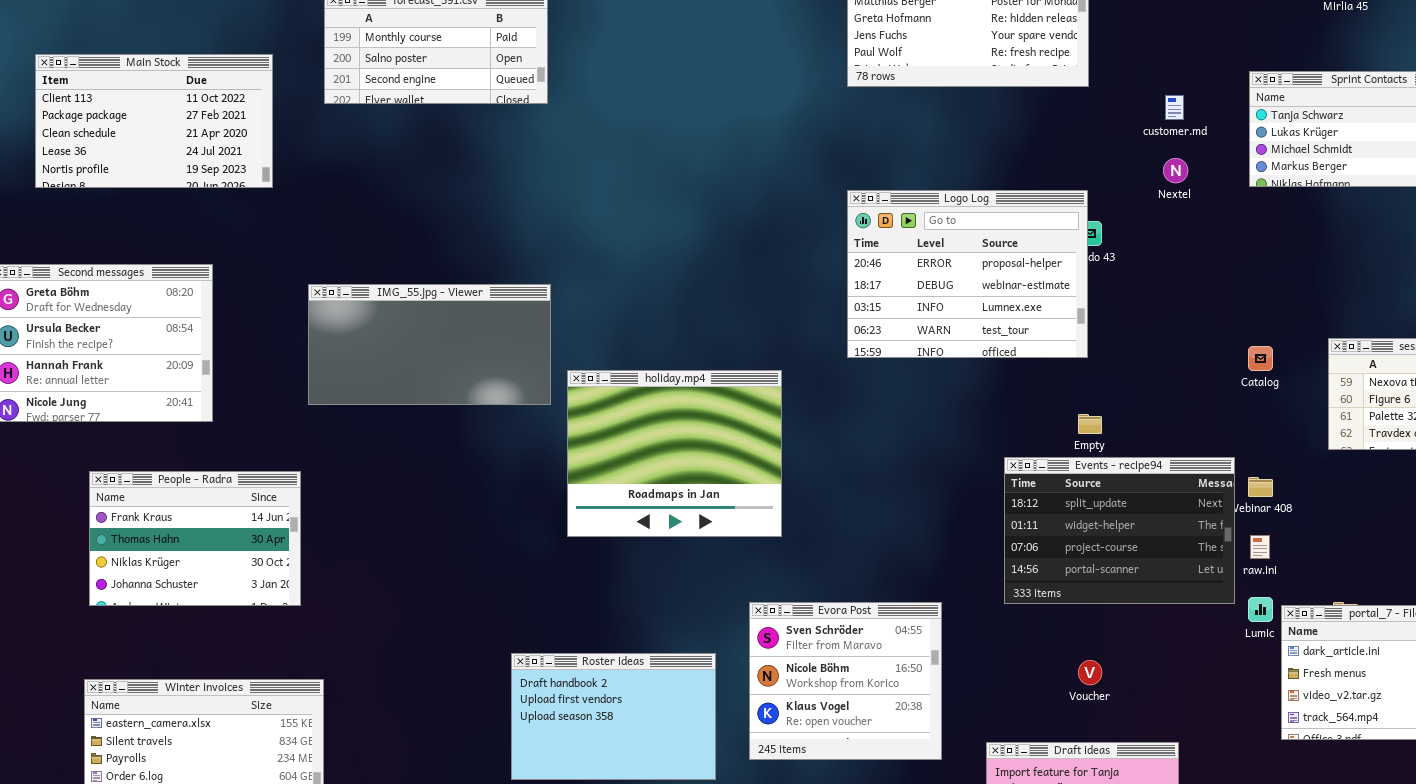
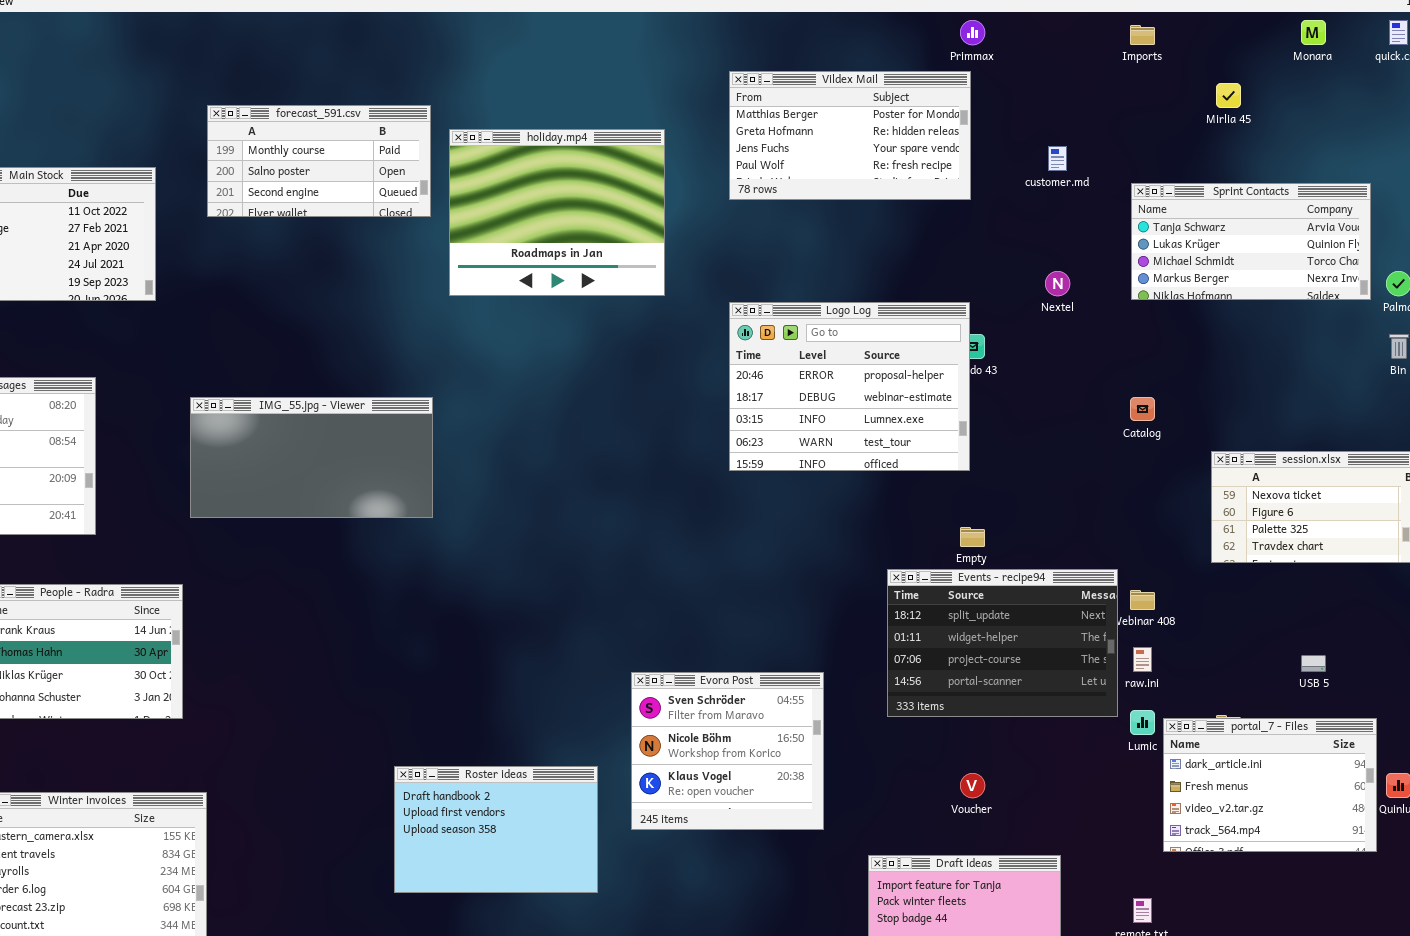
customer.md: [1165,95,1184,120] -> [1048,146,1067,171], moved
Catalog: [1248,346,1273,371] -> [1130,397,1155,421], moved
holiday.mp4: [567,370,782,537] -> [449,129,665,296], moved
Evora Post: [749,602,942,760] -> [631,672,824,830], moved

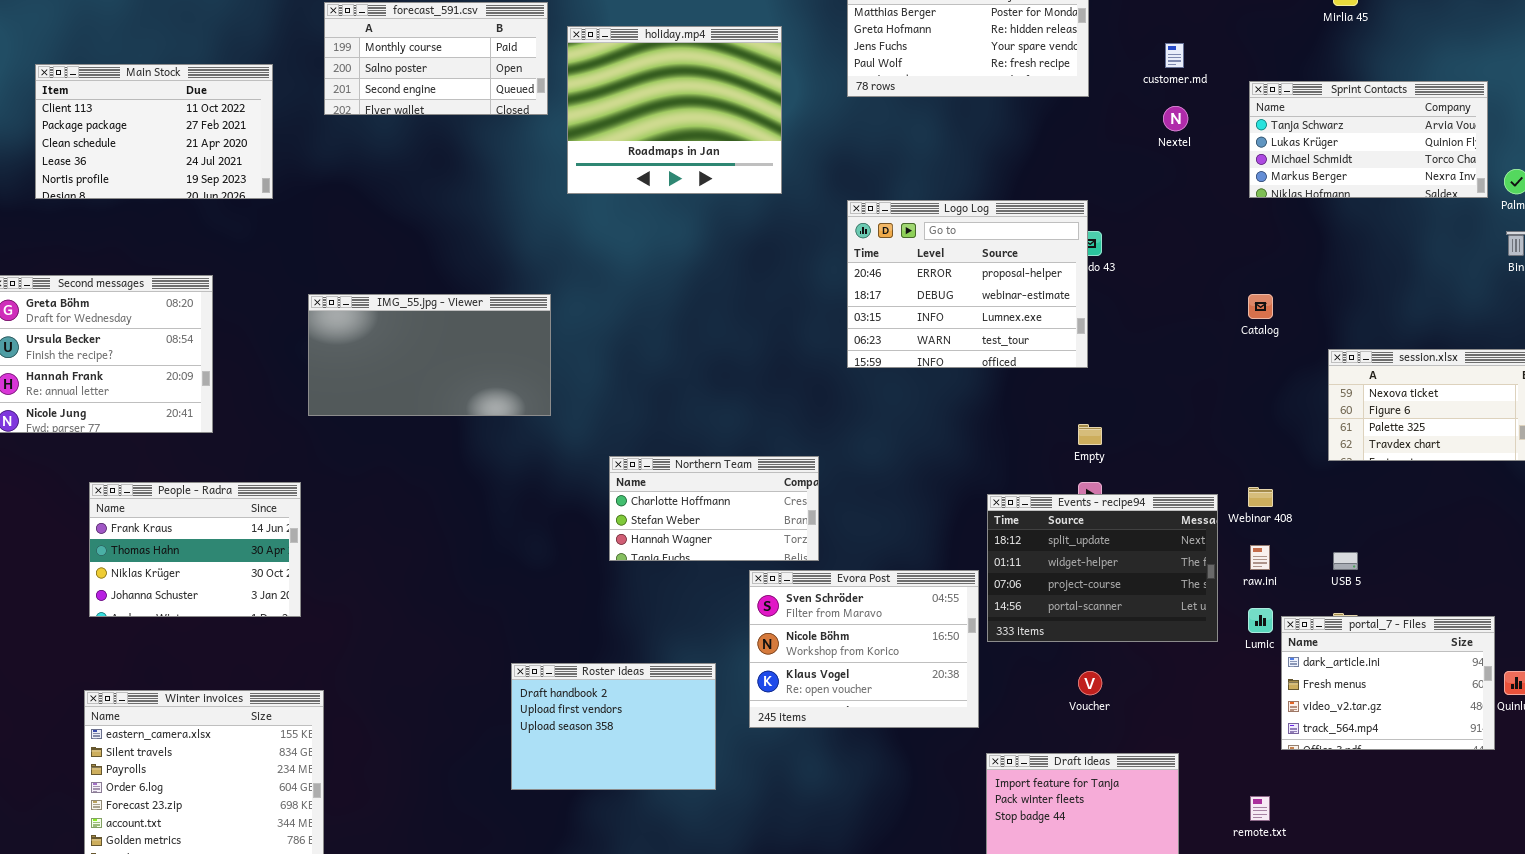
Nextel: [1045,271,1070,296] -> [1163,106,1188,131], moved
Northern Team: none -> [609,456,819,561], opened
Events - recipe94: [887,569,1118,717] -> [987,494,1218,642], moved
USB 5: [1301,655,1326,672] -> [1333,552,1358,570], moved
Evora Post: [631,672,824,830] -> [749,570,979,728], resized

